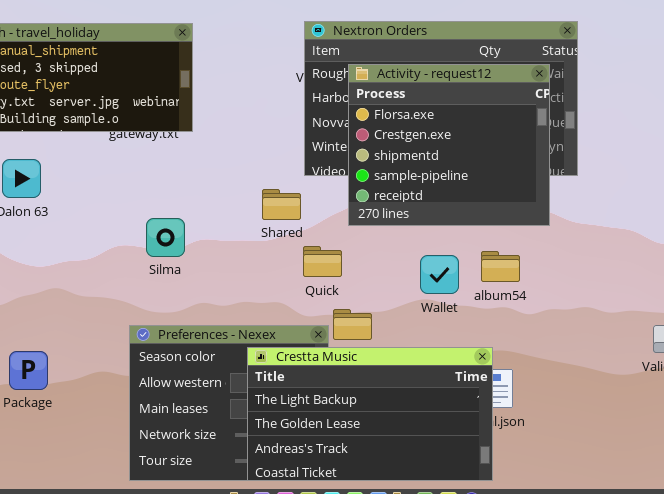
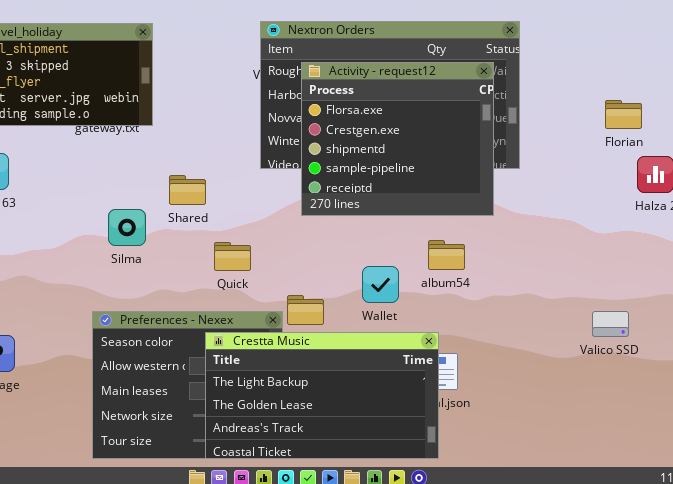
Shared: [262,189,301,220] -> [169,175,206,205], moved
Quick: [303,246,342,277] -> [214,242,251,271], moved
Wallet: [420,255,459,294] -> [362,266,399,303], moved

